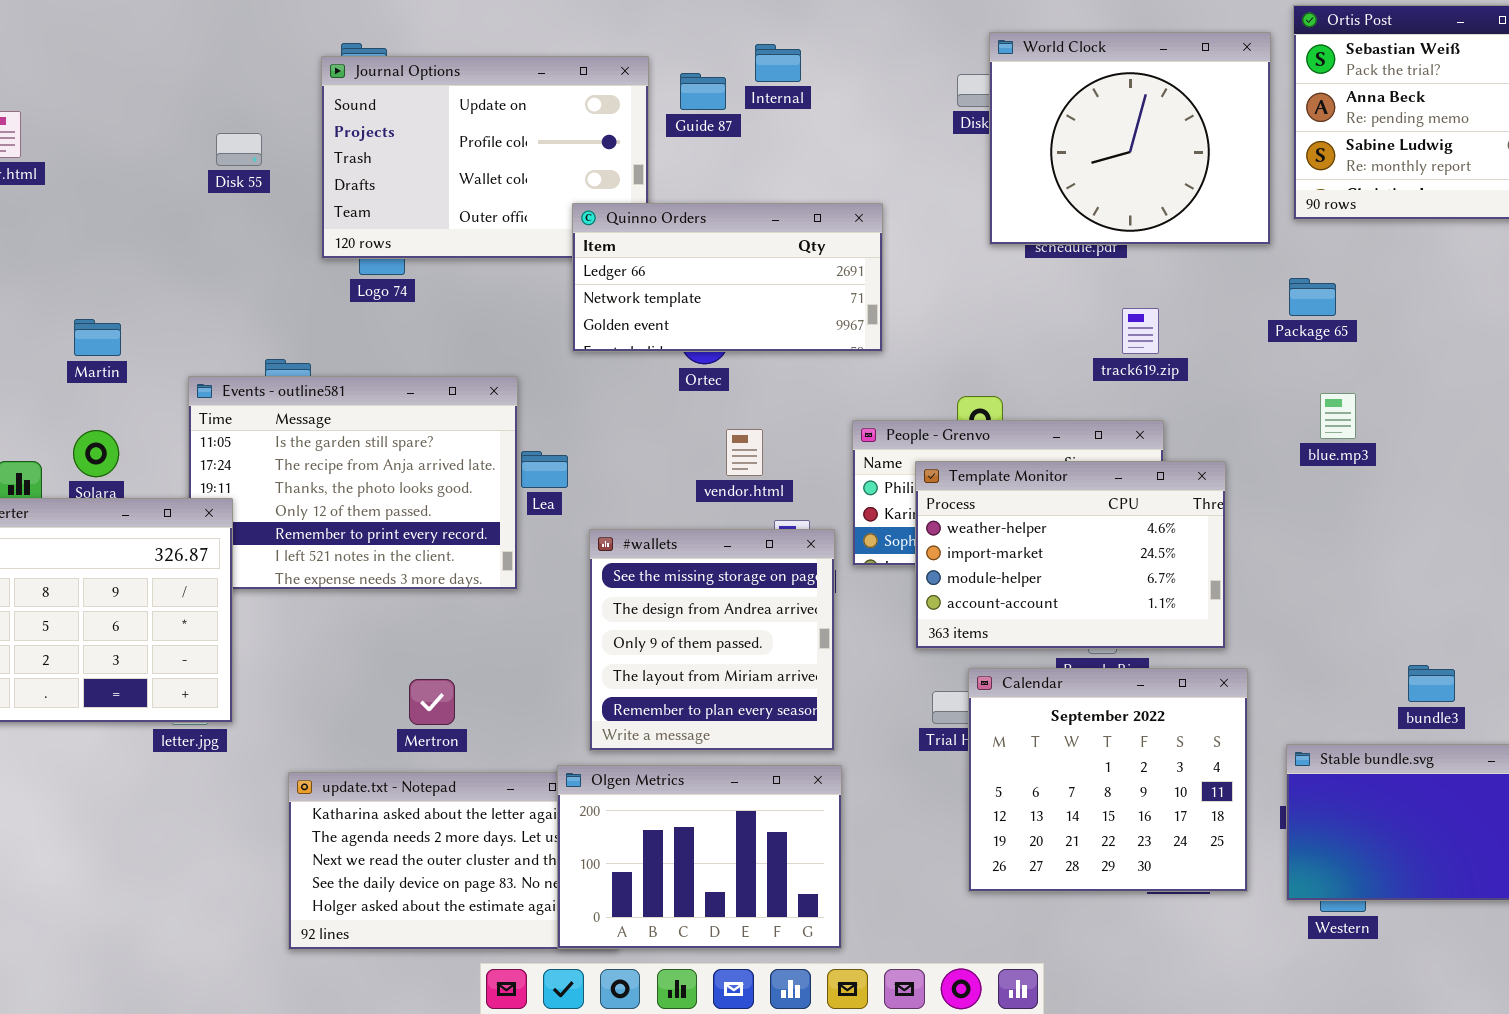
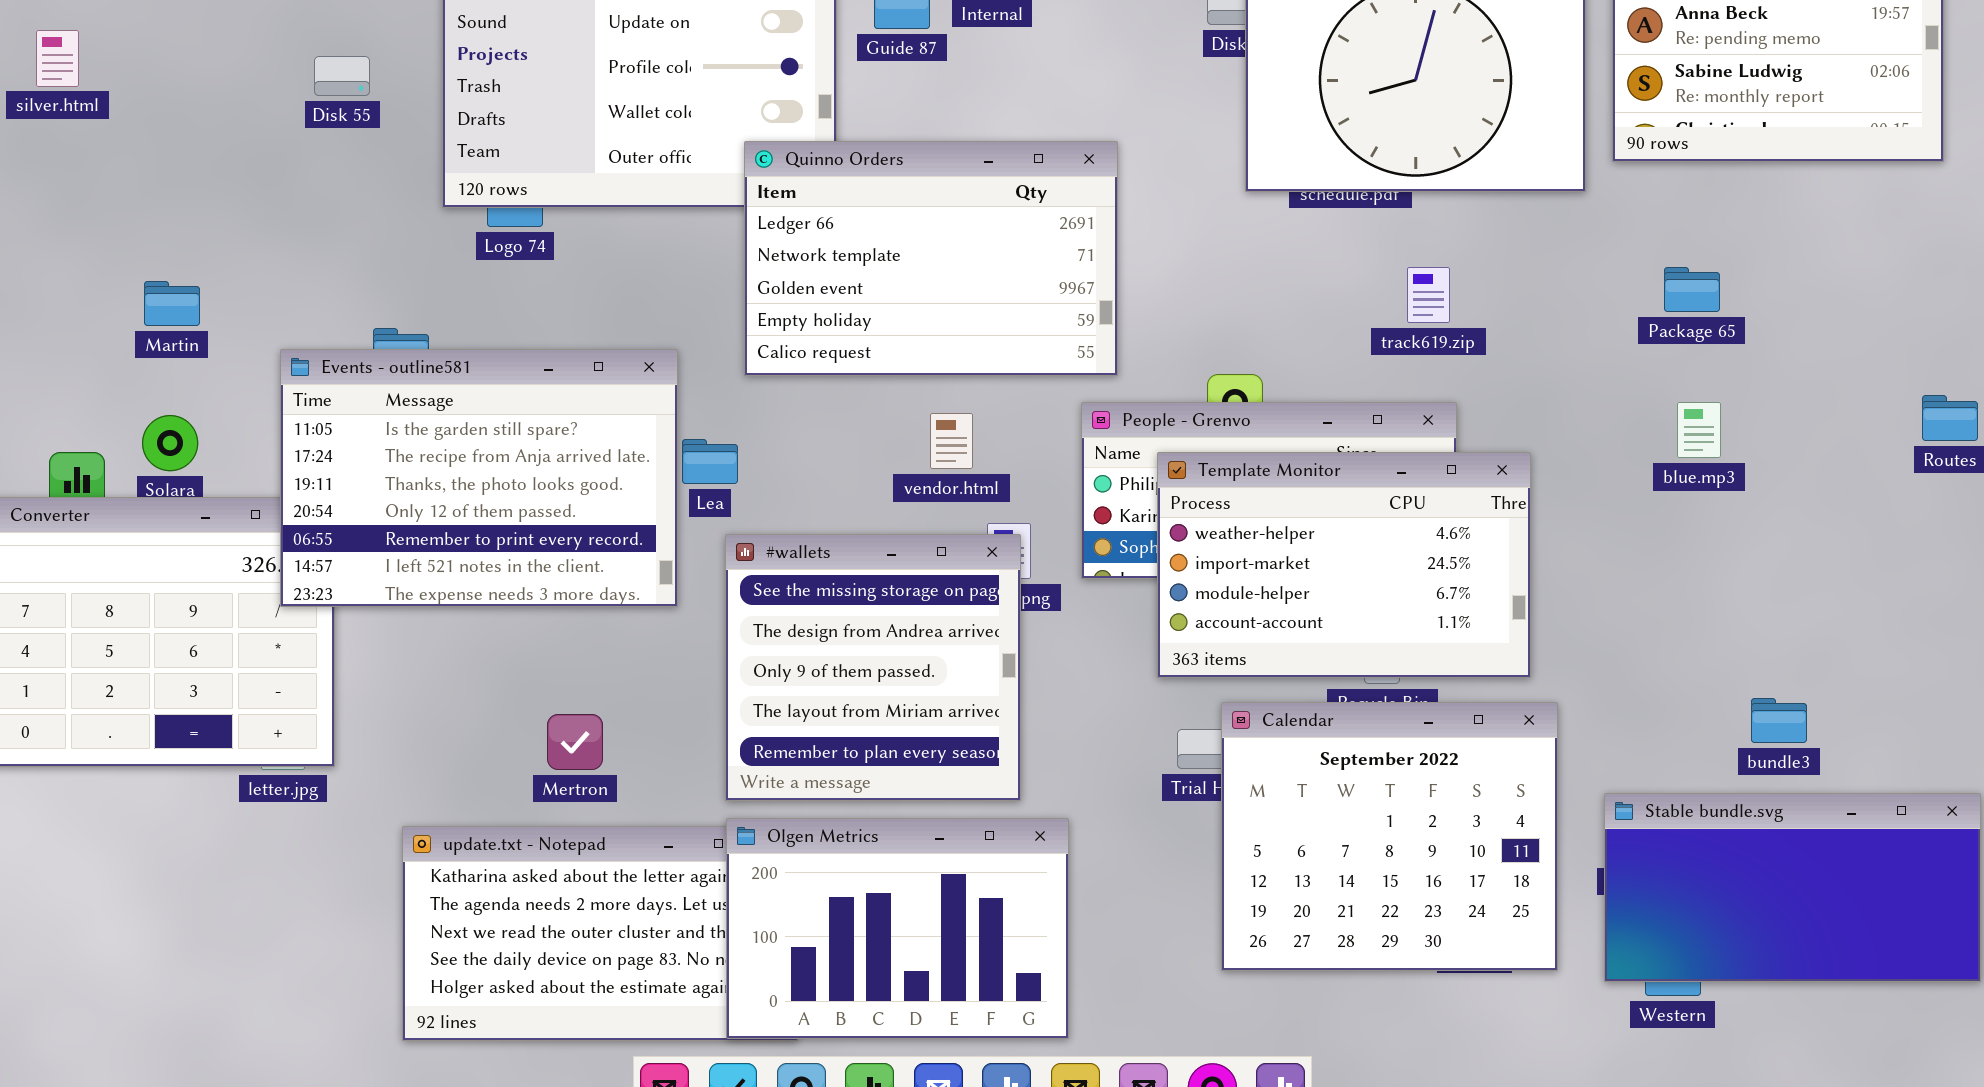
Quinno Orders: [572,203,883,352] -> [744,141,1118,376], resized
Package 65: [1289,278,1336,316] -> [1664,267,1720,312], moved
Events - outline581: [188,376,518,590] -> [280,349,678,607], raised
blue.mp3: [1320,393,1356,439] -> [1677,402,1721,458], moved
#wallets: [589,529,835,751] -> [725,534,1021,801], moved

